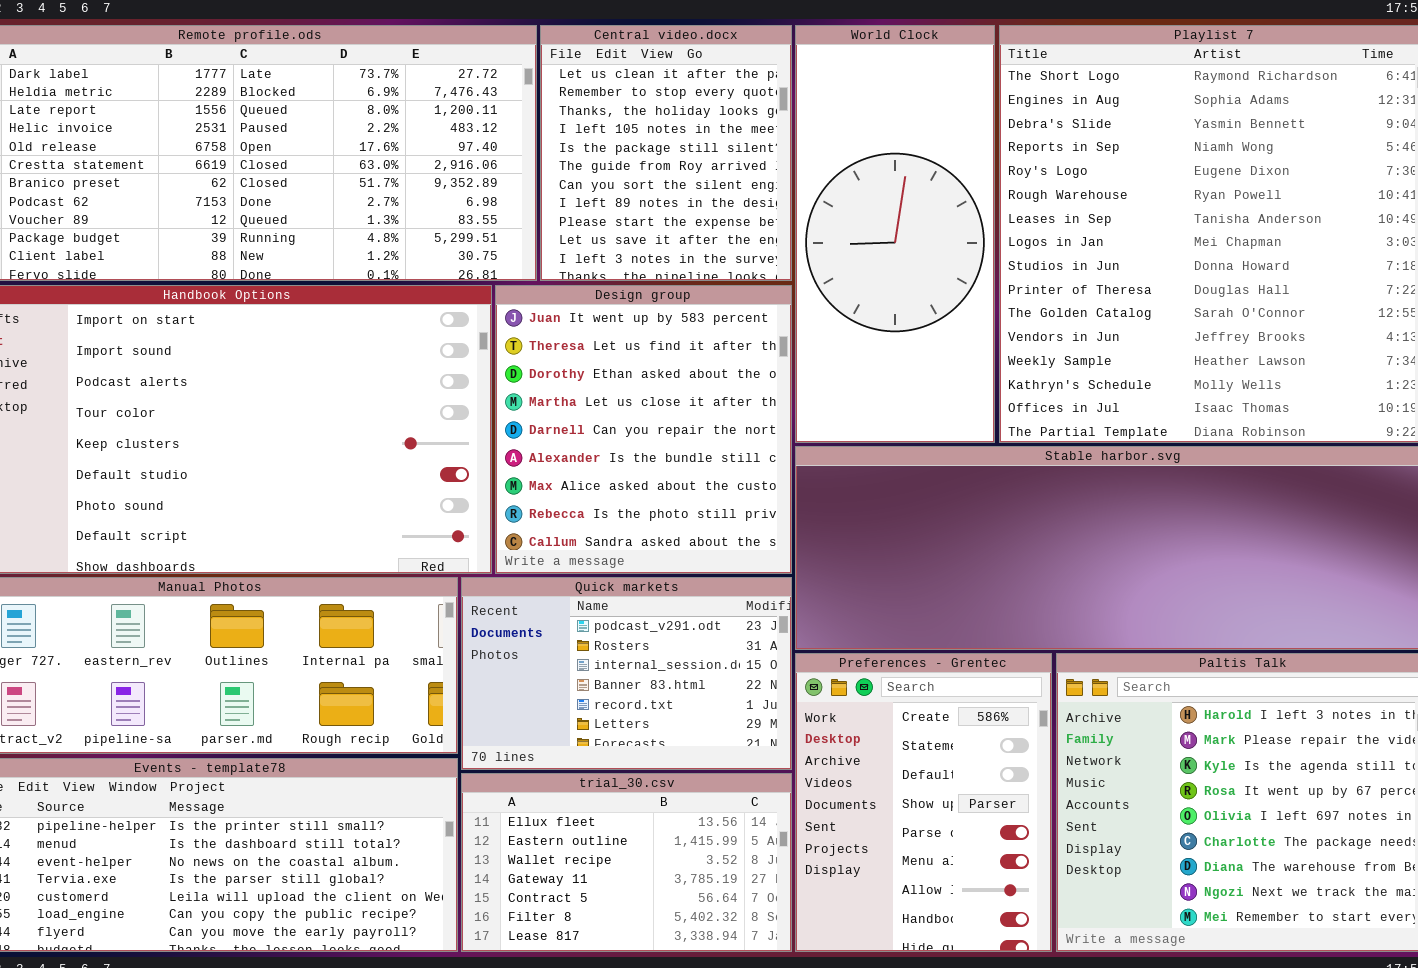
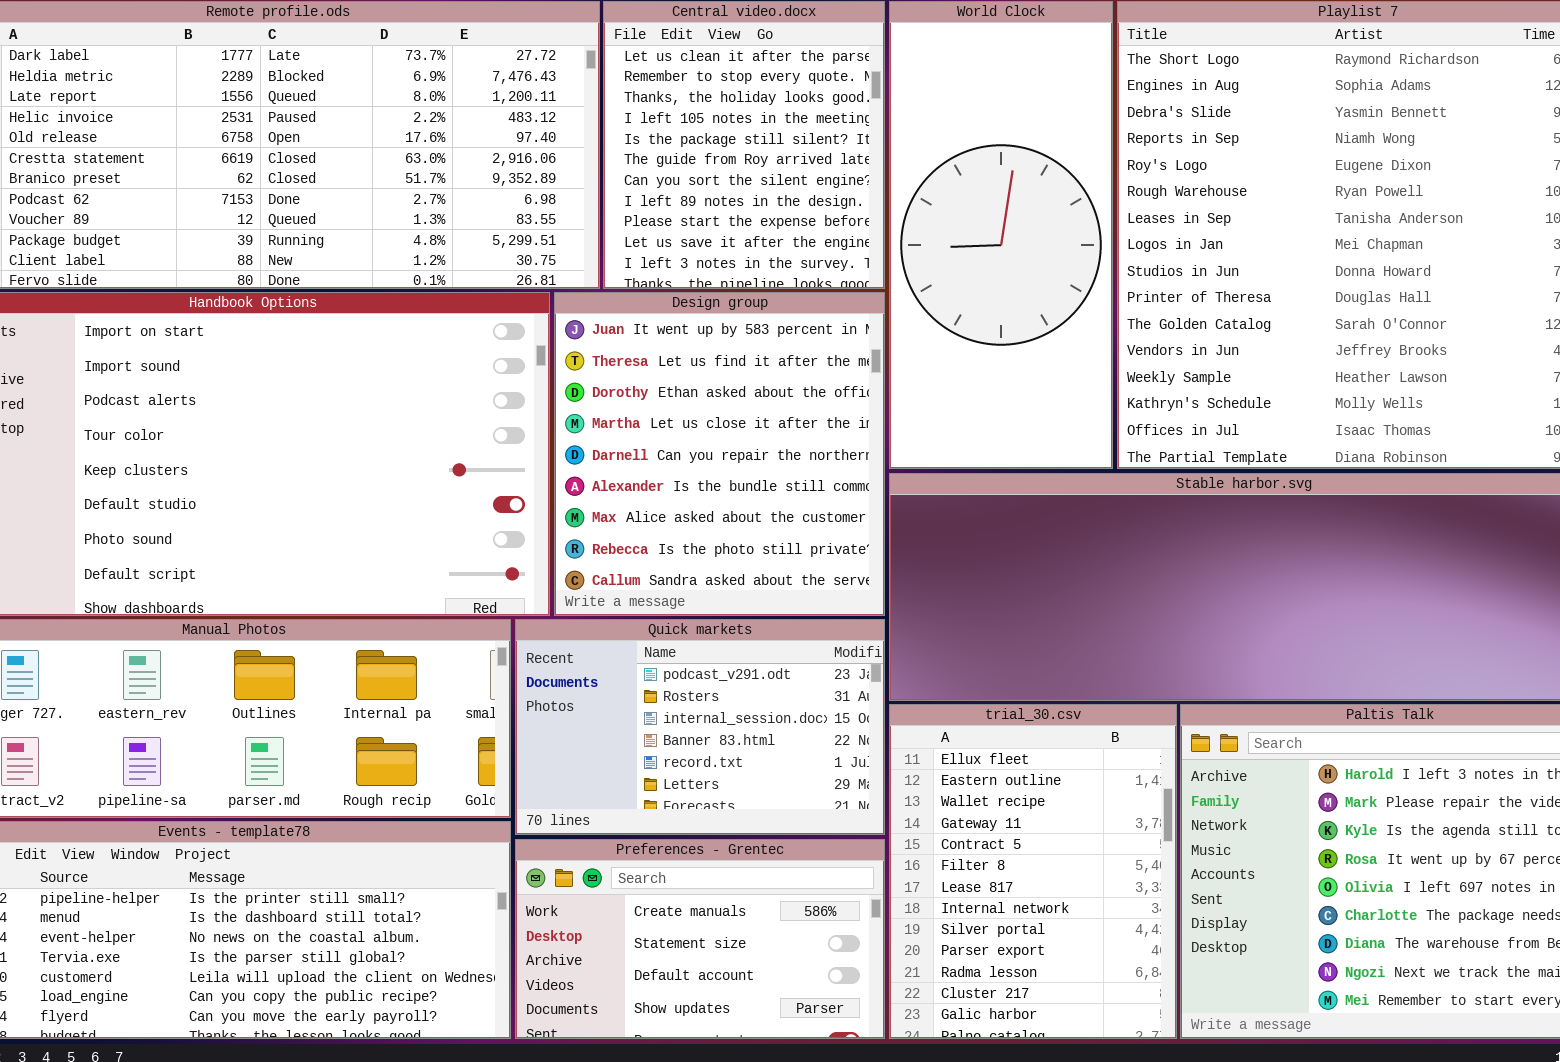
Preferences - Grentec: [795,653,1052,952] -> [515,839,885,1039], moved, resized
trial_30.csv: [461,773,792,952] -> [889,704,1177,1039], moved, resized

